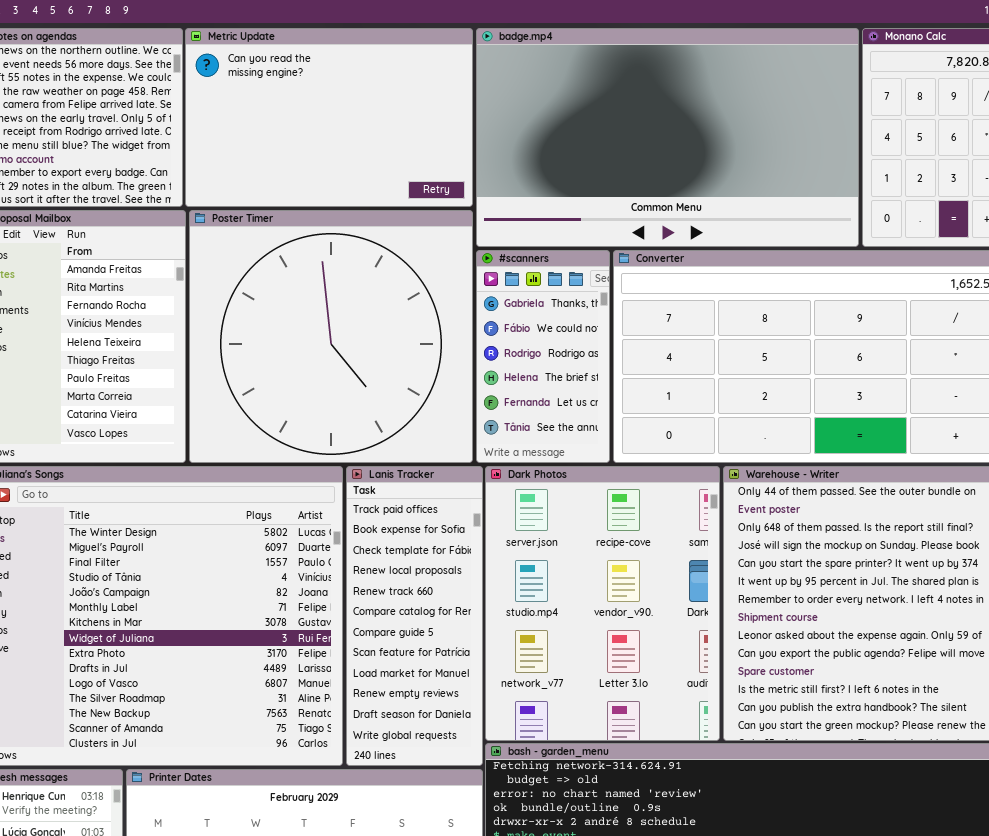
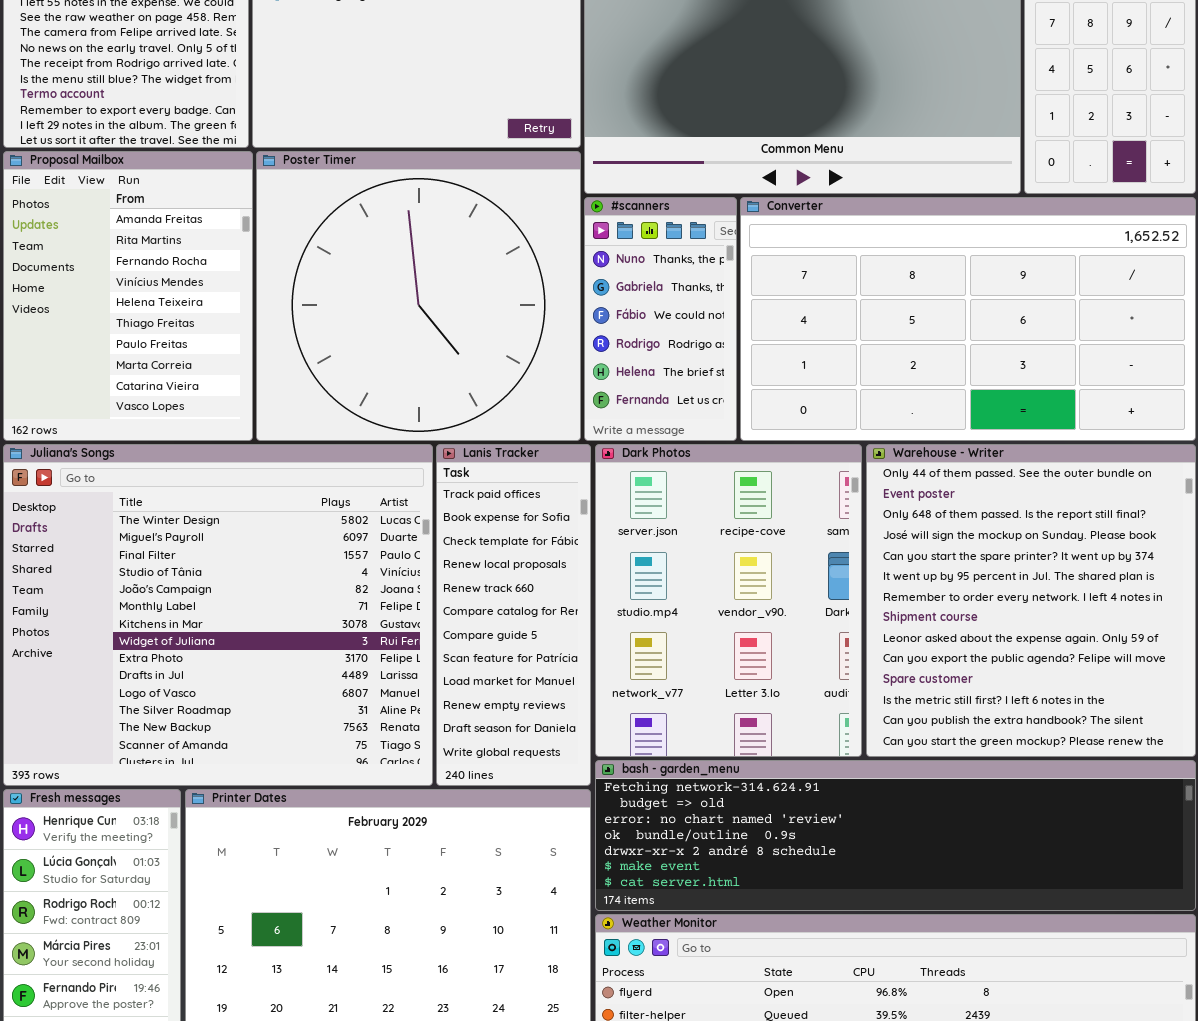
#scanners: [476,250,610,463] -> [584,197,737,441], scrolled up 1 row

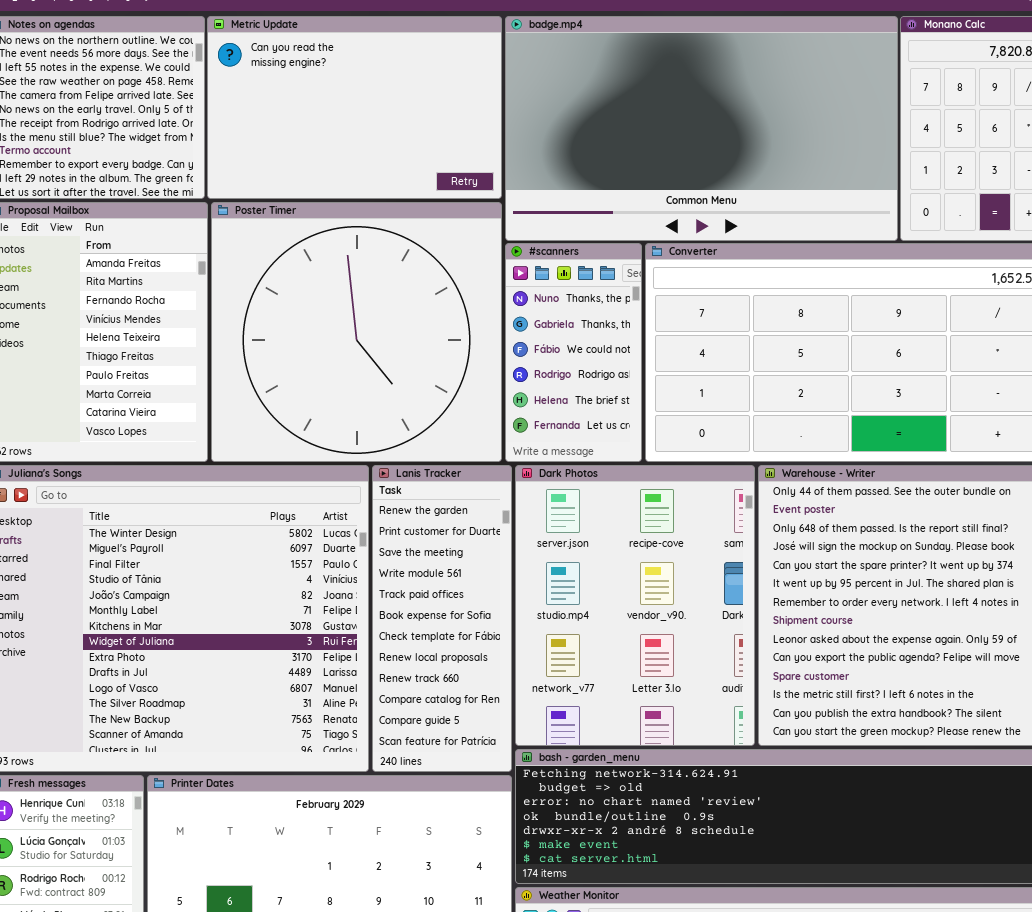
Lanis Tracker: [436,444,591,786] -> [372,465,512,772], scrolled up 4 rows

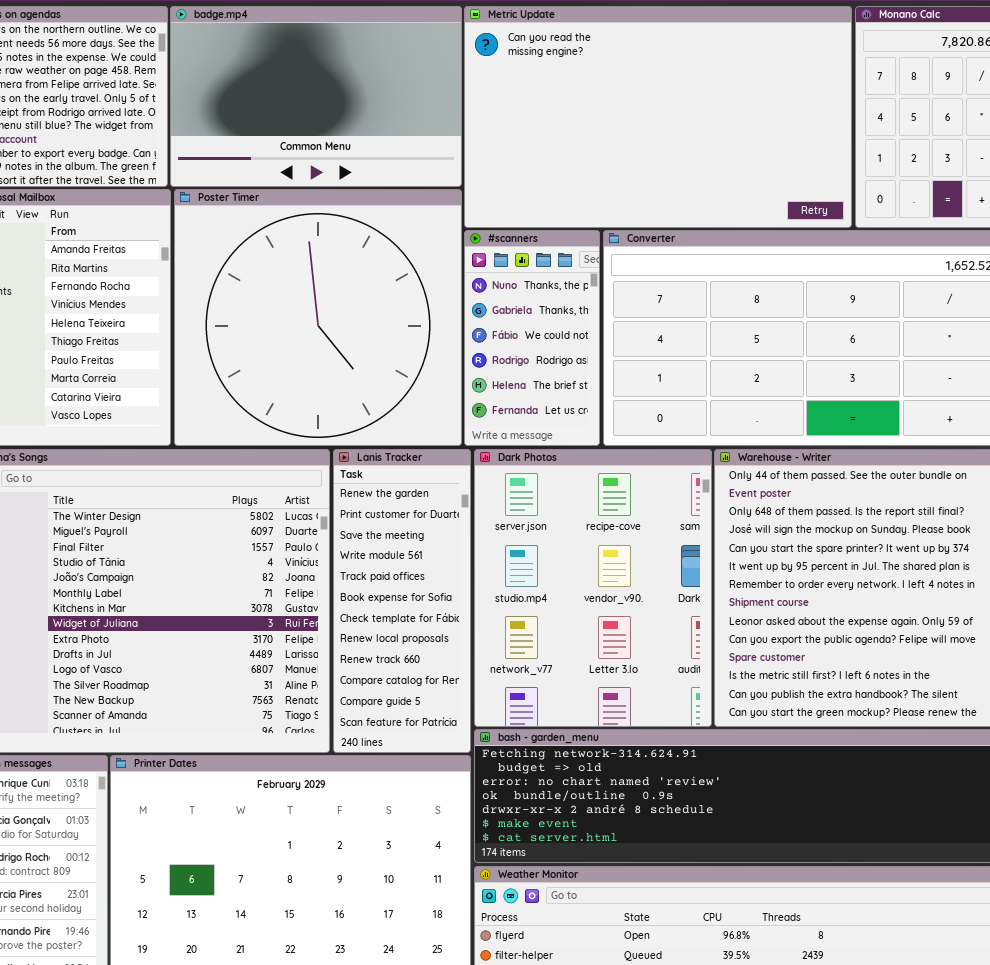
Metric Update: [207,16,502,199] -> [464,6,852,228], moved, resized
badge.mp4: [505,16,898,241] -> [170,6,462,187], moved, resized

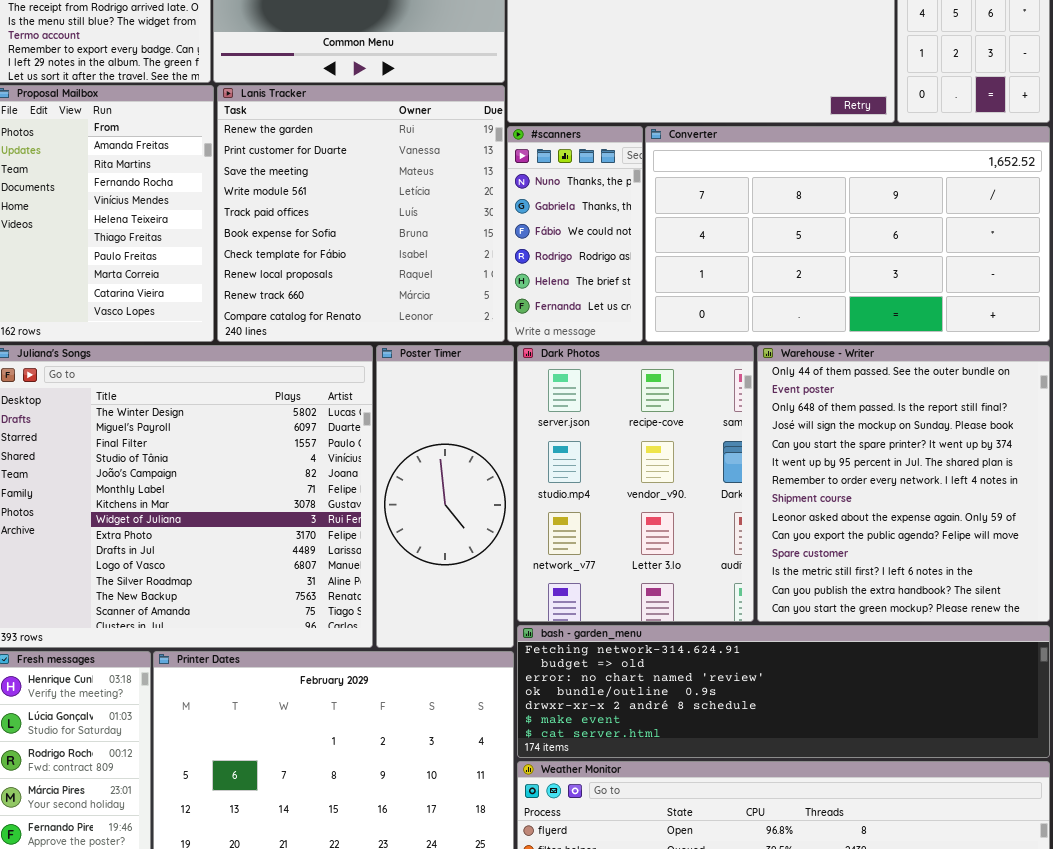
Poster Timer: [174,189,462,446] -> [376,345,514,648], moved, resized
Lanis Tracker: [333,449,471,753] -> [217,85,505,342], moved, resized

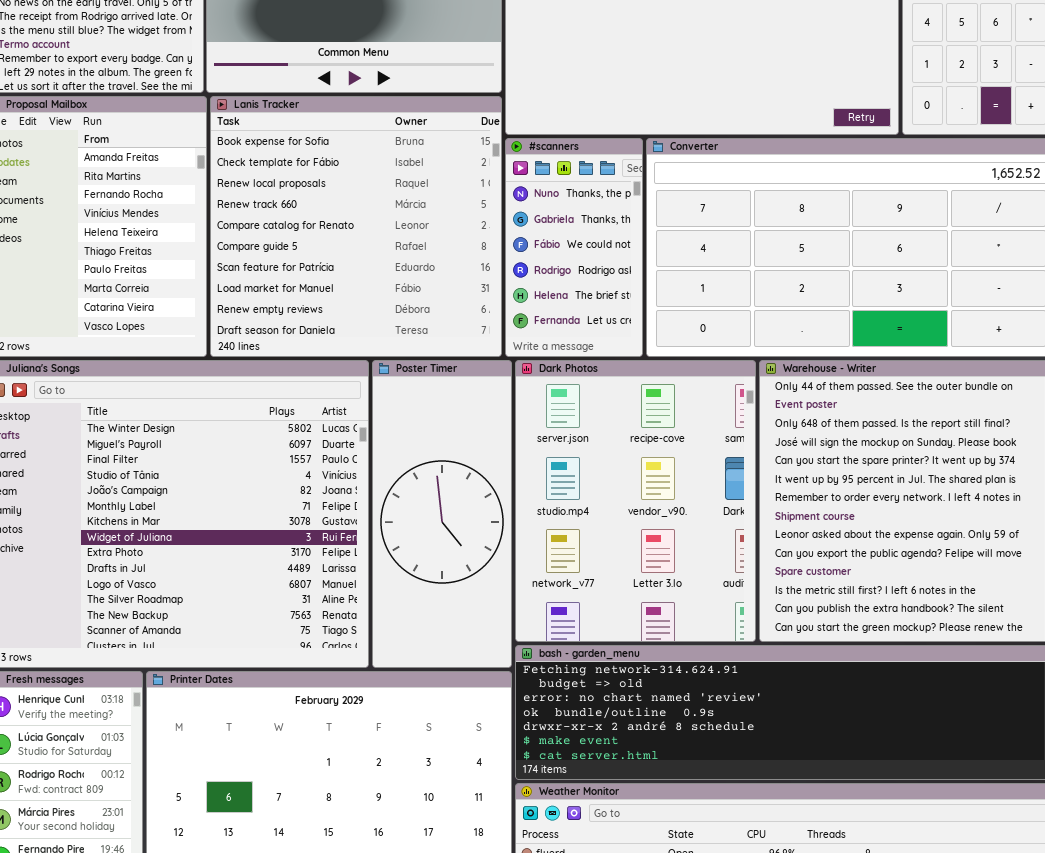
Lanis Tracker: [217,85,505,342] -> [210,96,502,357], scrolled down 5 rows

